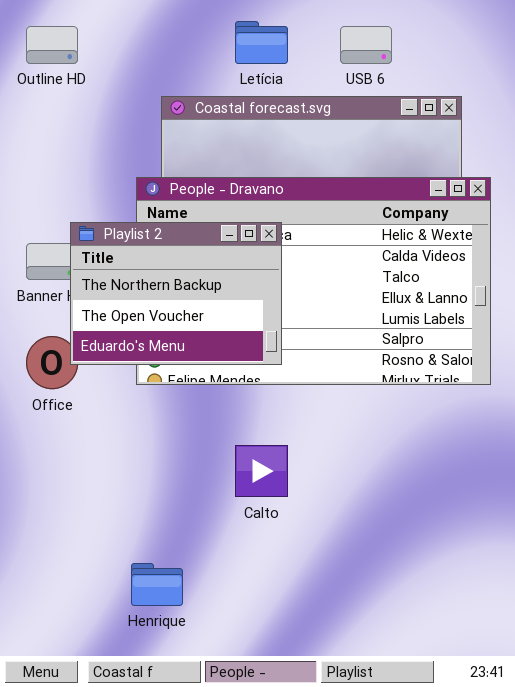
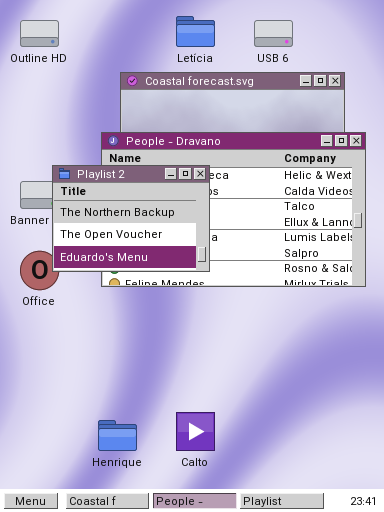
Calto: [235,445,288,497] -> [176,412,215,451], moved

